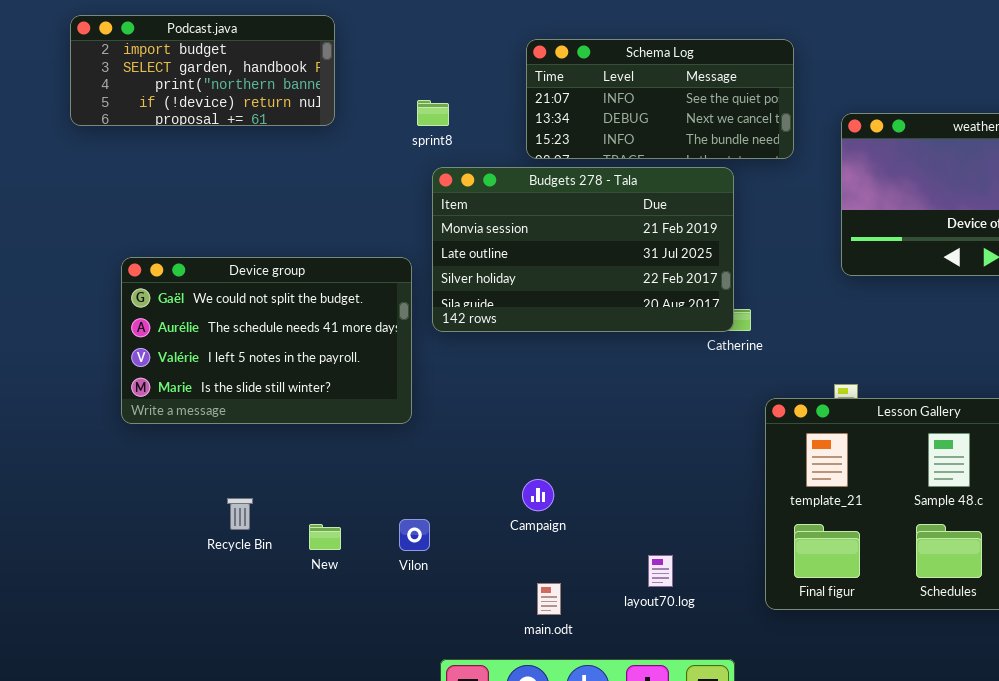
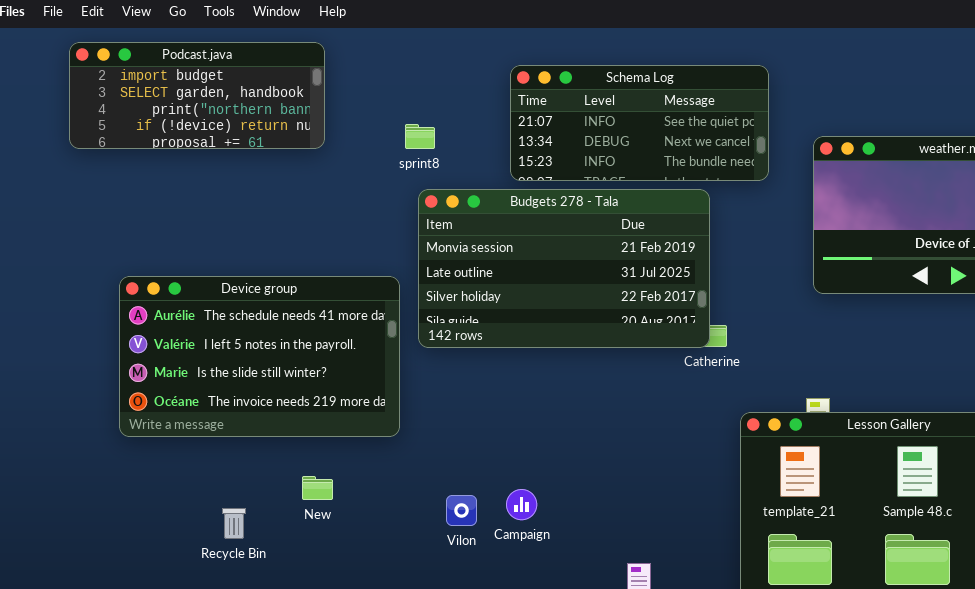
Device group: [121,257,412,424] -> [119,276,400,437], scrolled down 1 row
Vilon: [399,519,430,551] -> [446,495,477,526], moved
New: [309,524,341,550] -> [302,476,333,500], moved

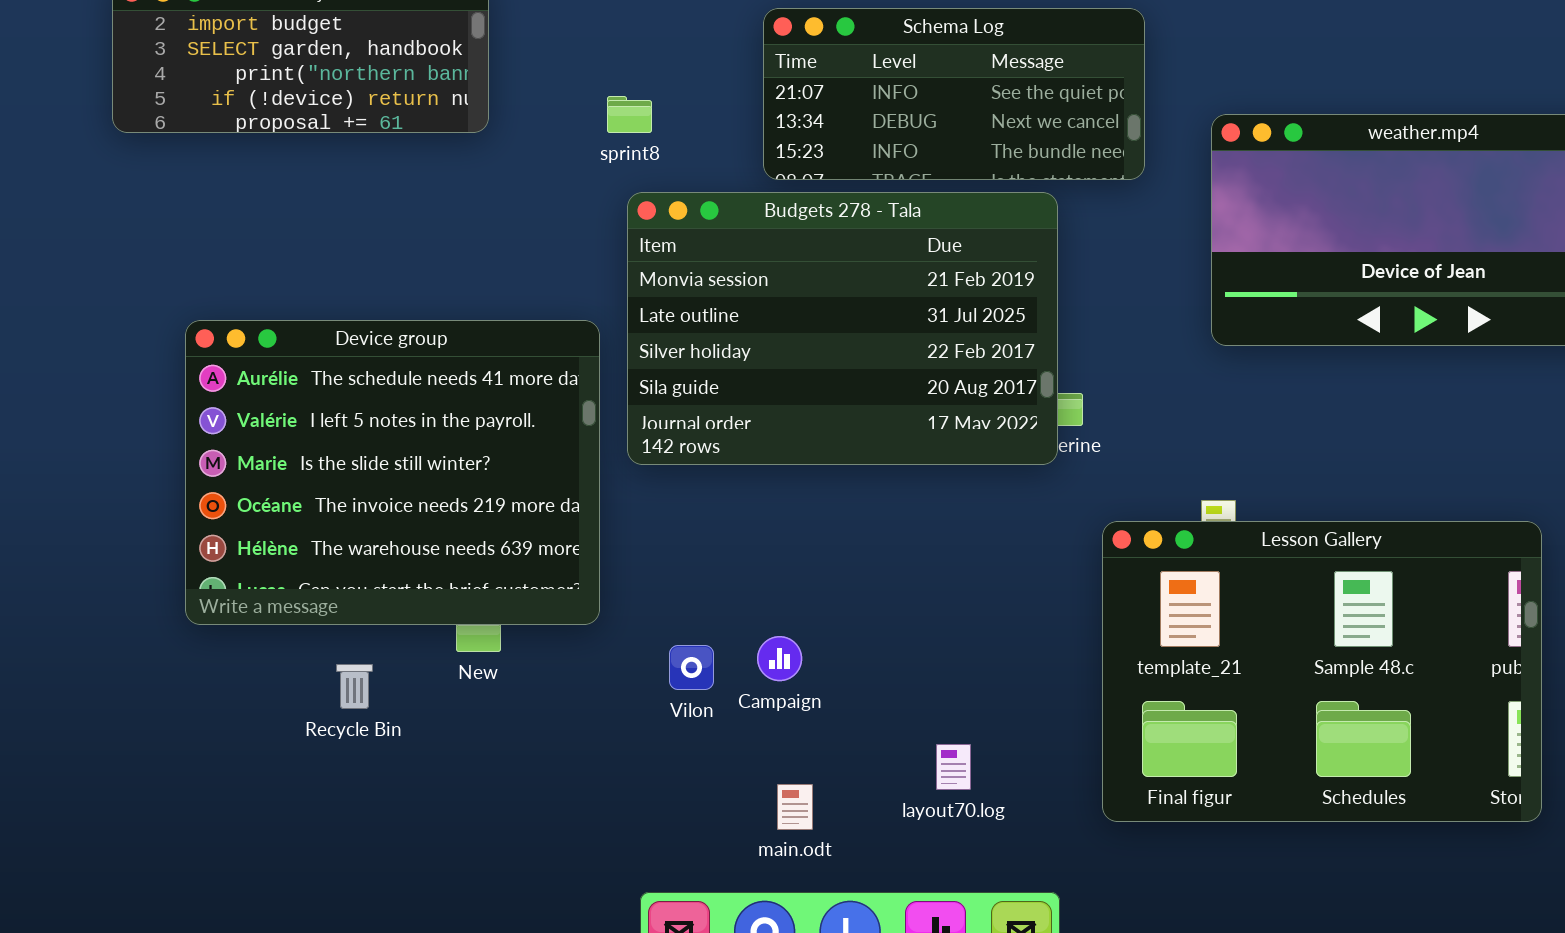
Budgets 278 - Tala: [418,189,710,348] -> [627,192,1058,465], resized
Device group: [119,276,400,437] -> [185,320,600,625], resized

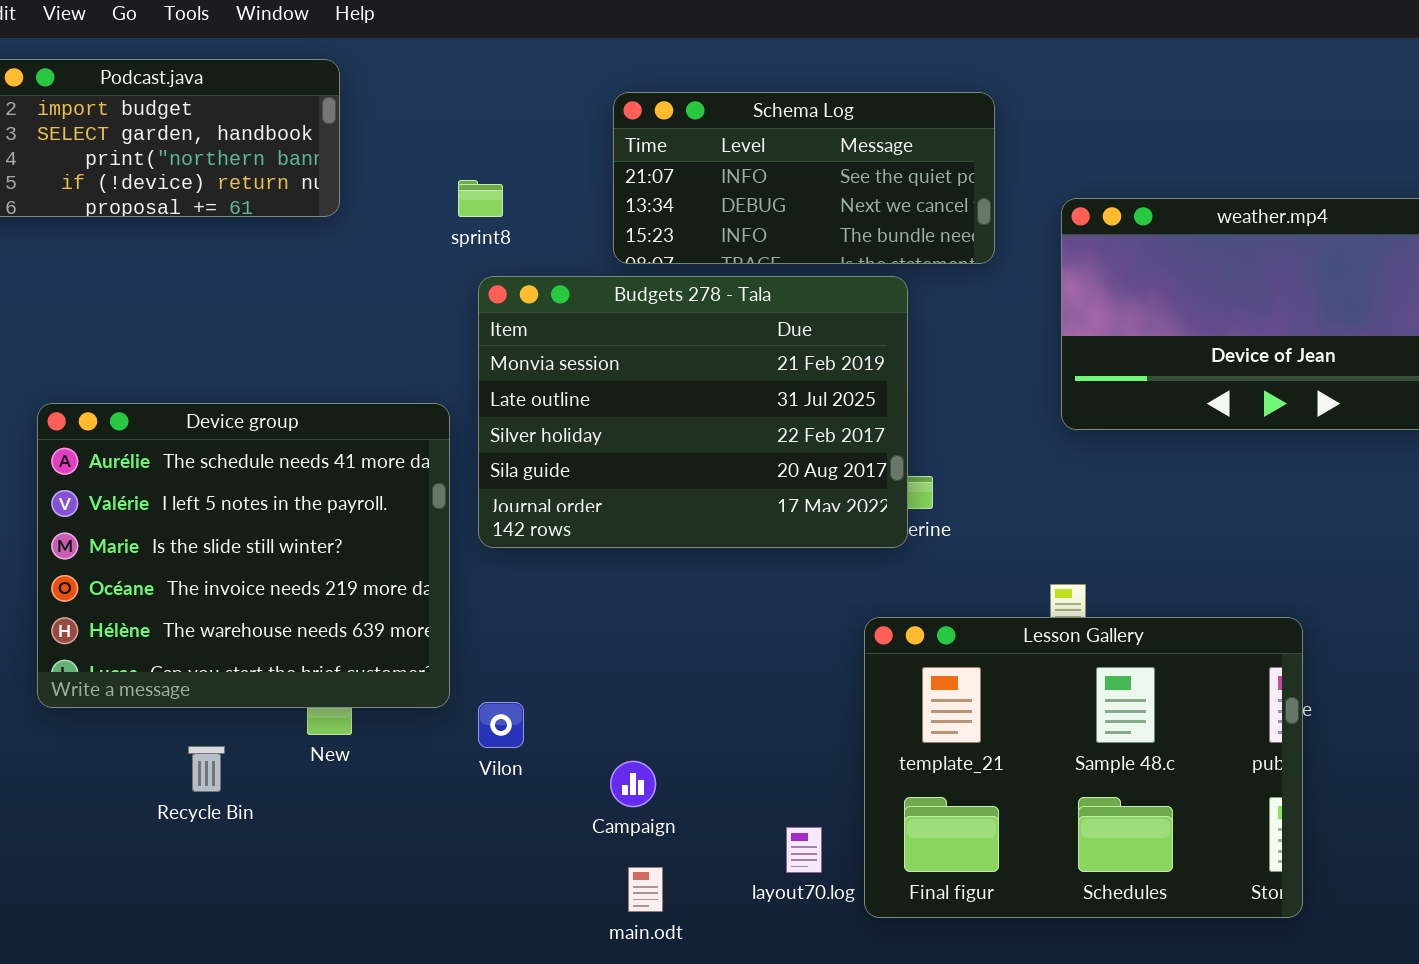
Lesson Gallery: [1102,521,1542,822] -> [864,617,1303,918], moved
Campaign: [757,636,802,681] -> [610,761,656,807], moved
Vilon: [669,645,714,690] -> [478,702,524,748], moved

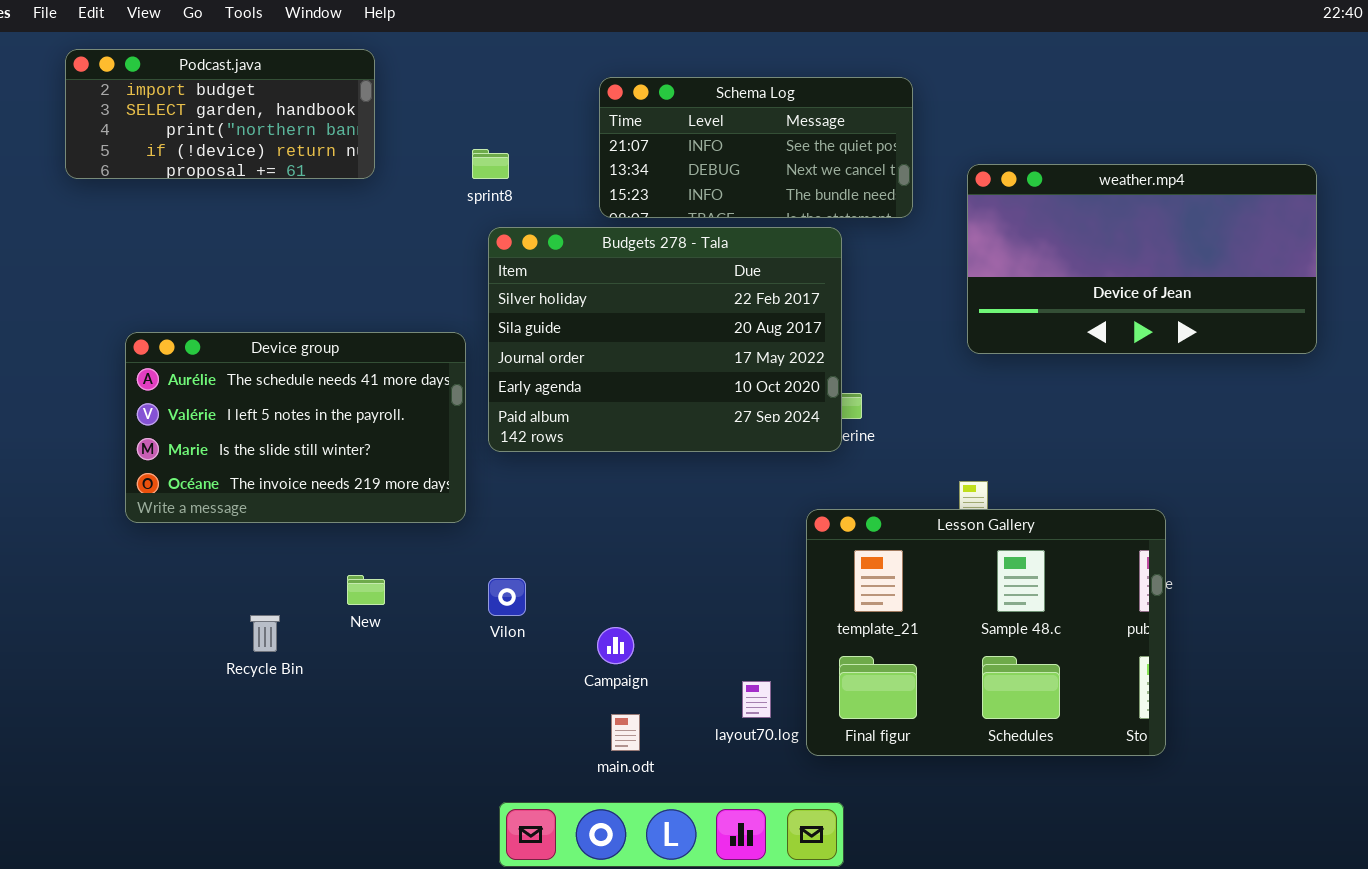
Budgets 278 - Tala: [478,276,908,548] -> [488,227,842,452], scrolled down 2 rows
Device group: [37,403,450,708] -> [125,332,466,523], resized

